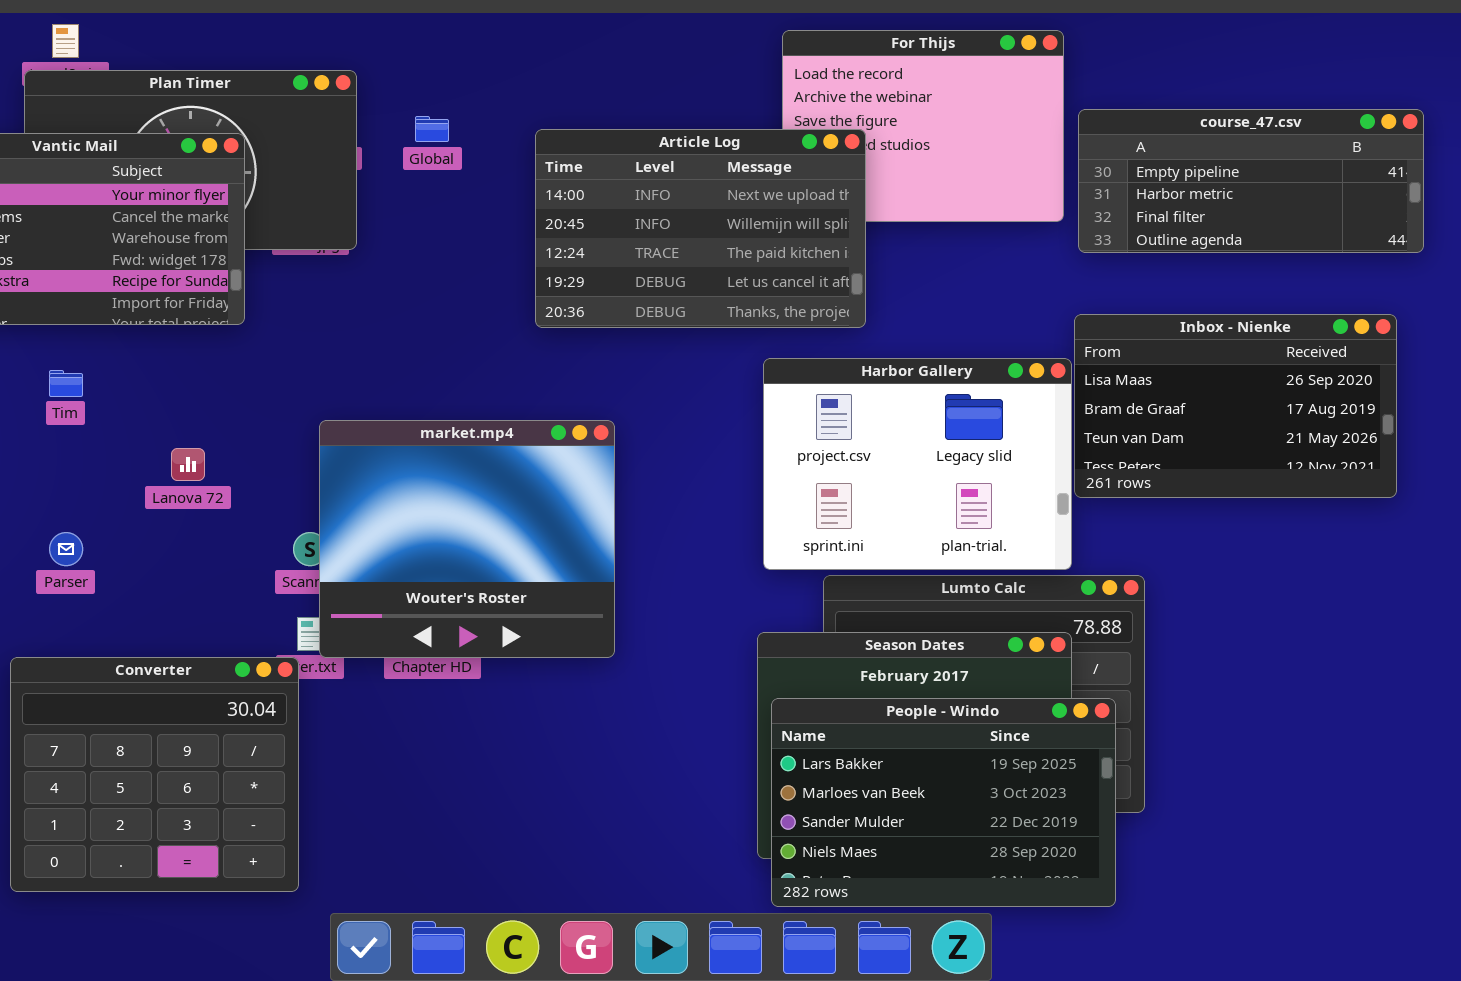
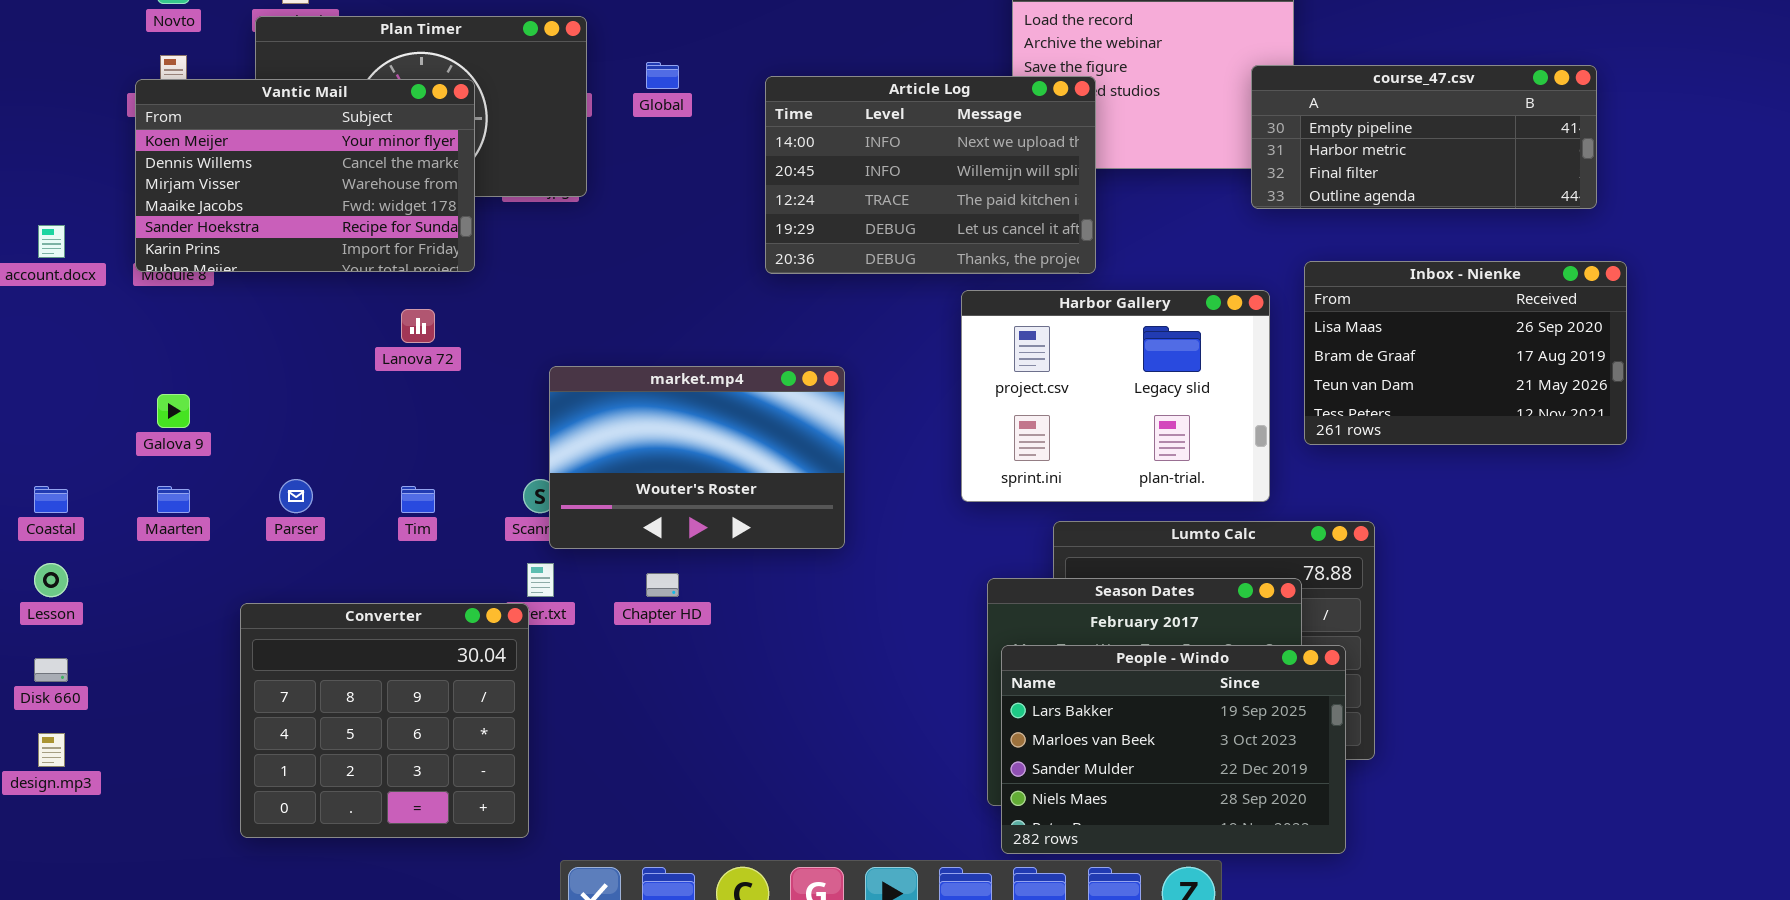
course_47.csv: [1078,109,1424,253] -> [1251,65,1597,209], moved
Harbor Gallery: [763,358,1072,570] -> [961,290,1270,502], moved
Tim: [49,370,83,397] -> [401,486,435,513], moved
market.mp4: [319,420,615,658] -> [549,366,845,549], resized
Lanova 72: [171,448,205,481] -> [401,309,435,343], moved

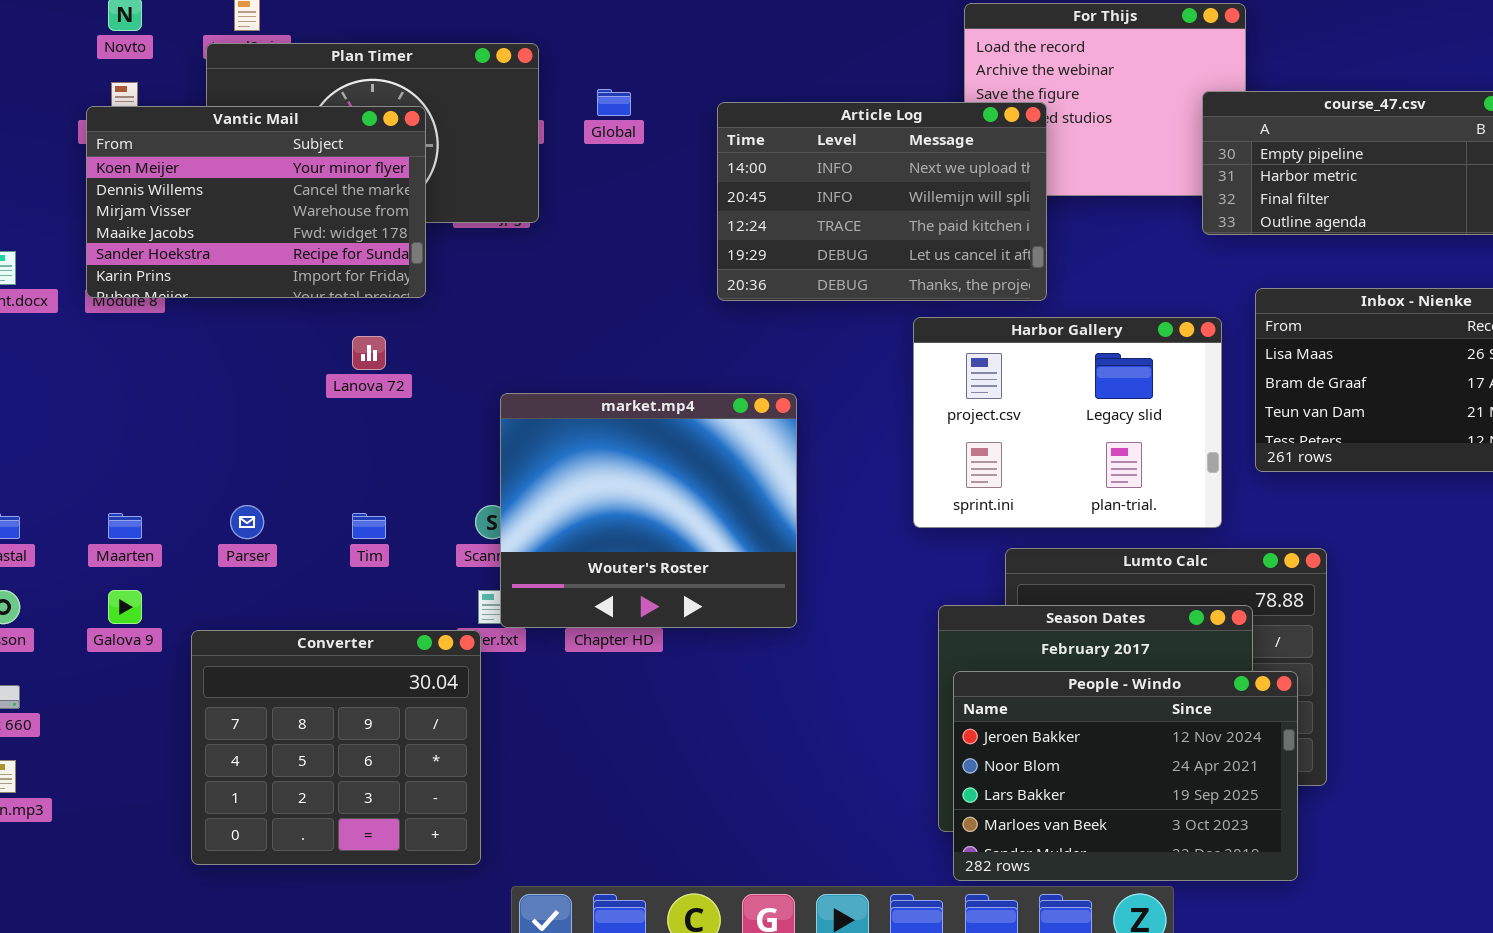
market.mp4: [549,366,845,549] -> [500,393,797,628], resized
Galova 9: [157,394,190,428] -> [108,590,142,624], moved
People - Windo: [1001,645,1346,854] -> [953,671,1298,881], scrolled up 2 rows

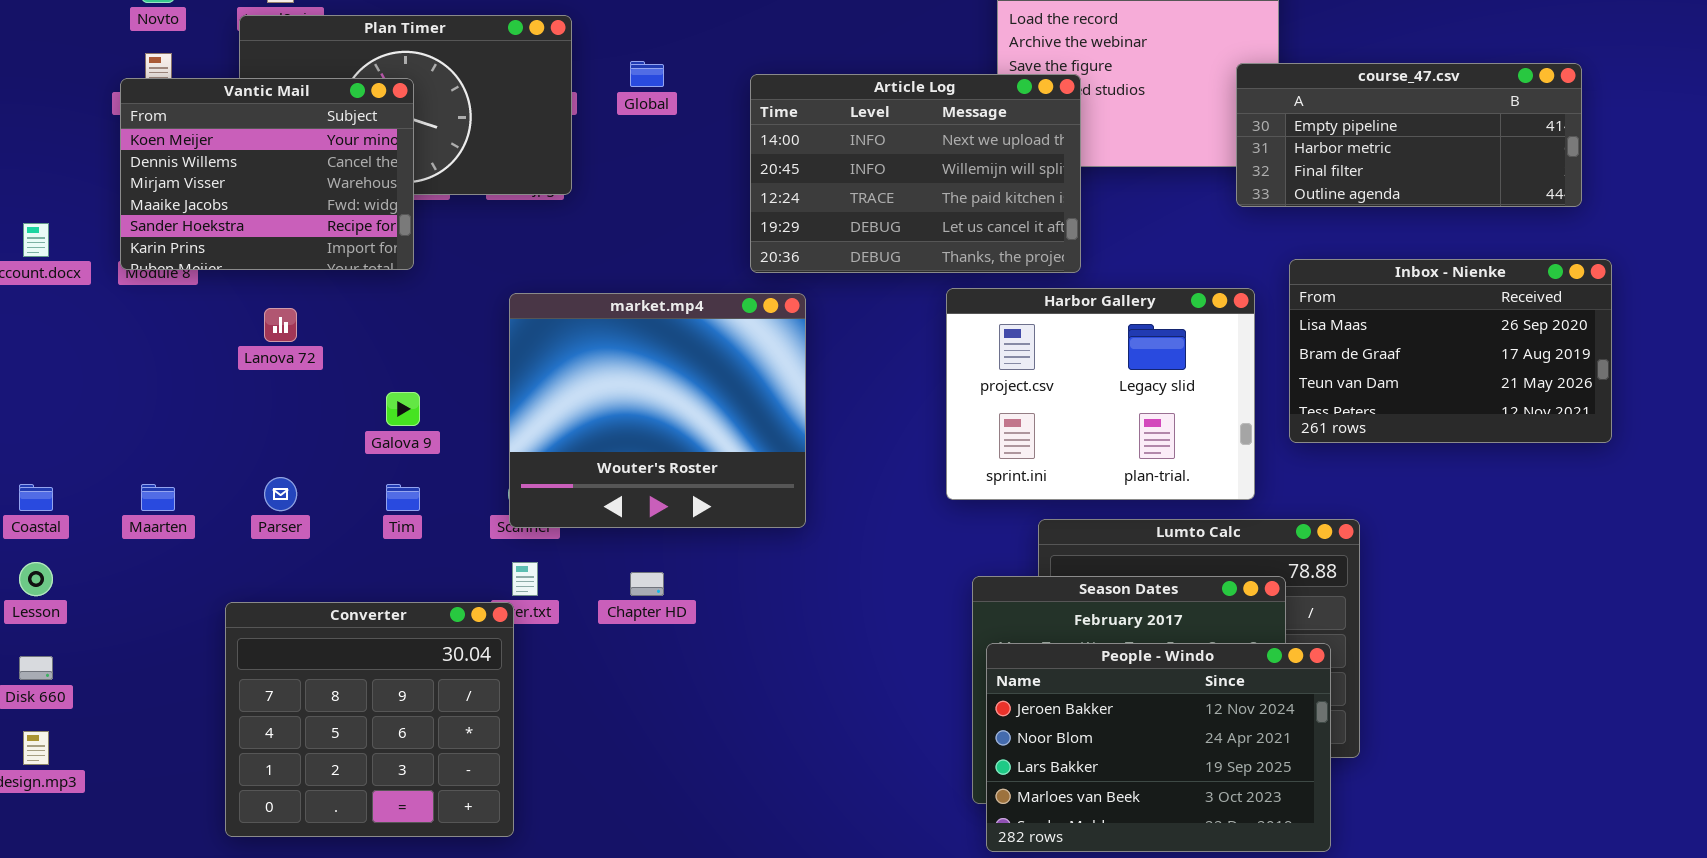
Vantic Mail: [86,106,426,298] -> [120,78,414,270], resized
Lanova 72: [352,336,386,370] -> [264,308,297,342], moved
market.mp4: [500,393,797,628] -> [509,293,806,528], moved
Galova 9: [108,590,142,624] -> [386,392,420,426], moved

